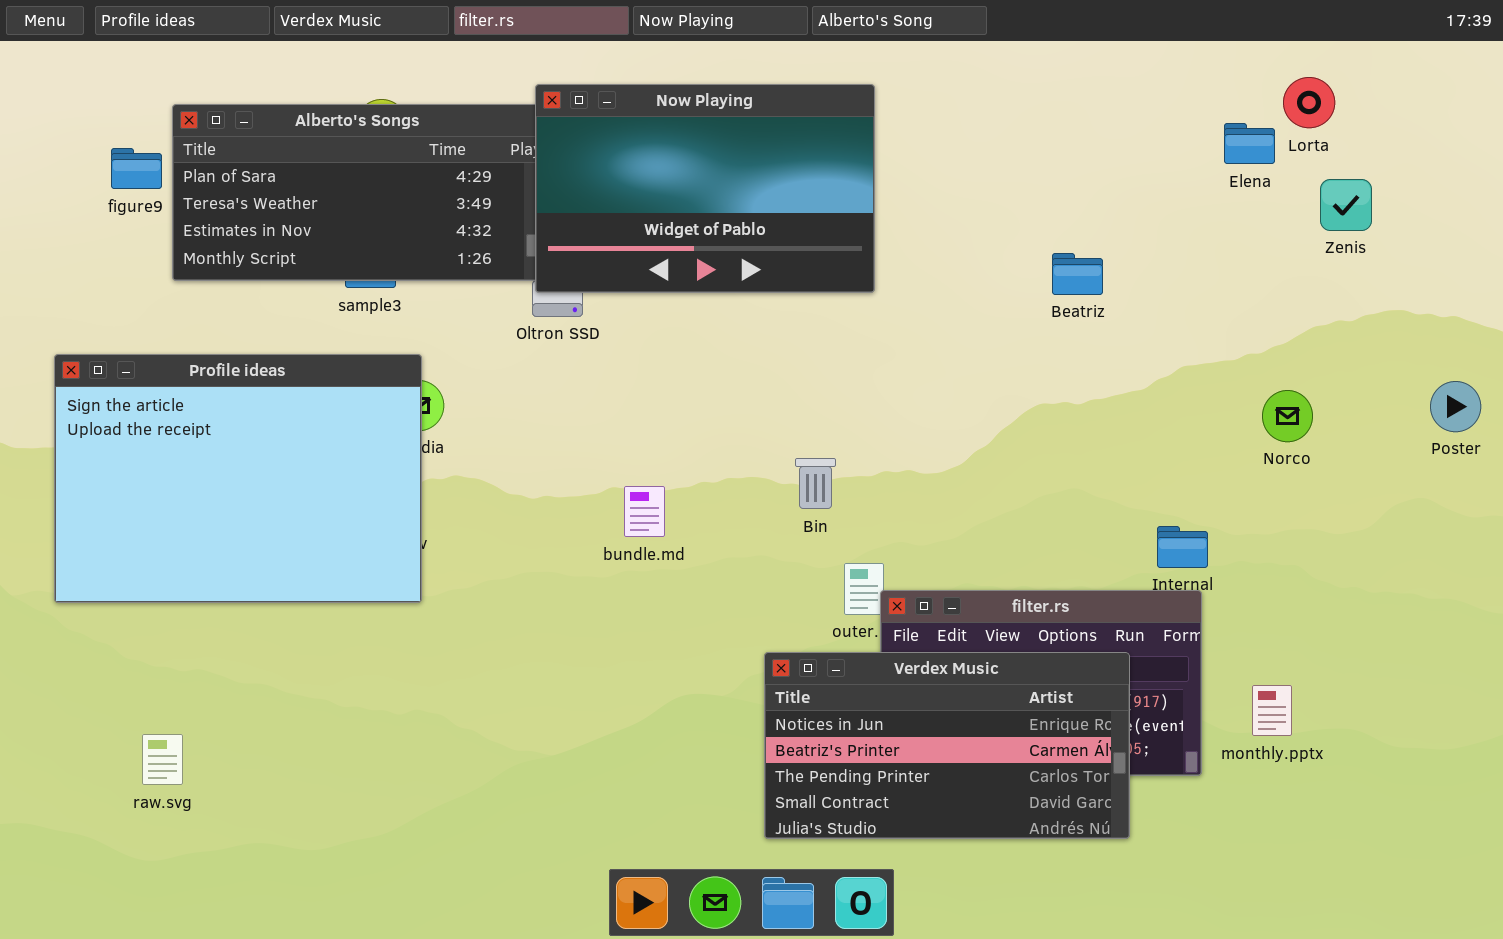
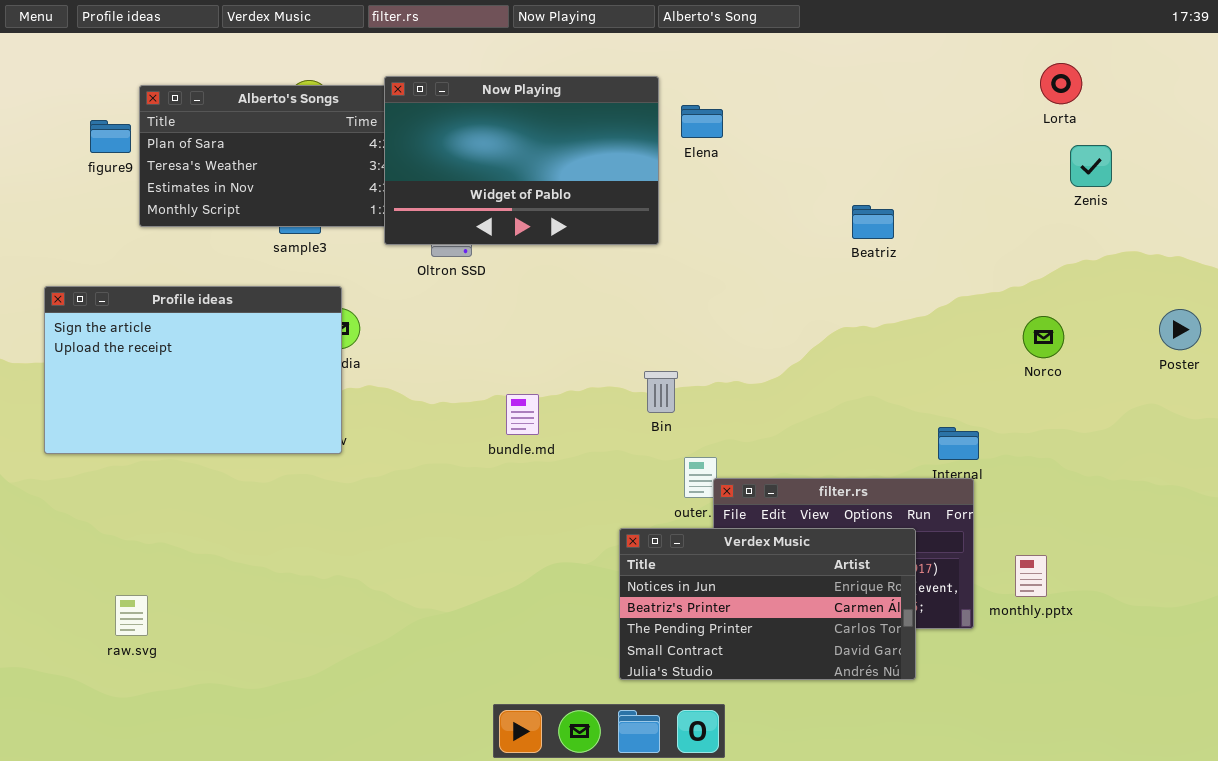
Now Playing: [535,84,875,293] -> [384,76,659,245], moved
Elena: [1224,123,1275,164] -> [681,105,723,138], moved
Profile ideas: [54,354,422,603] -> [44,286,342,454], resized

